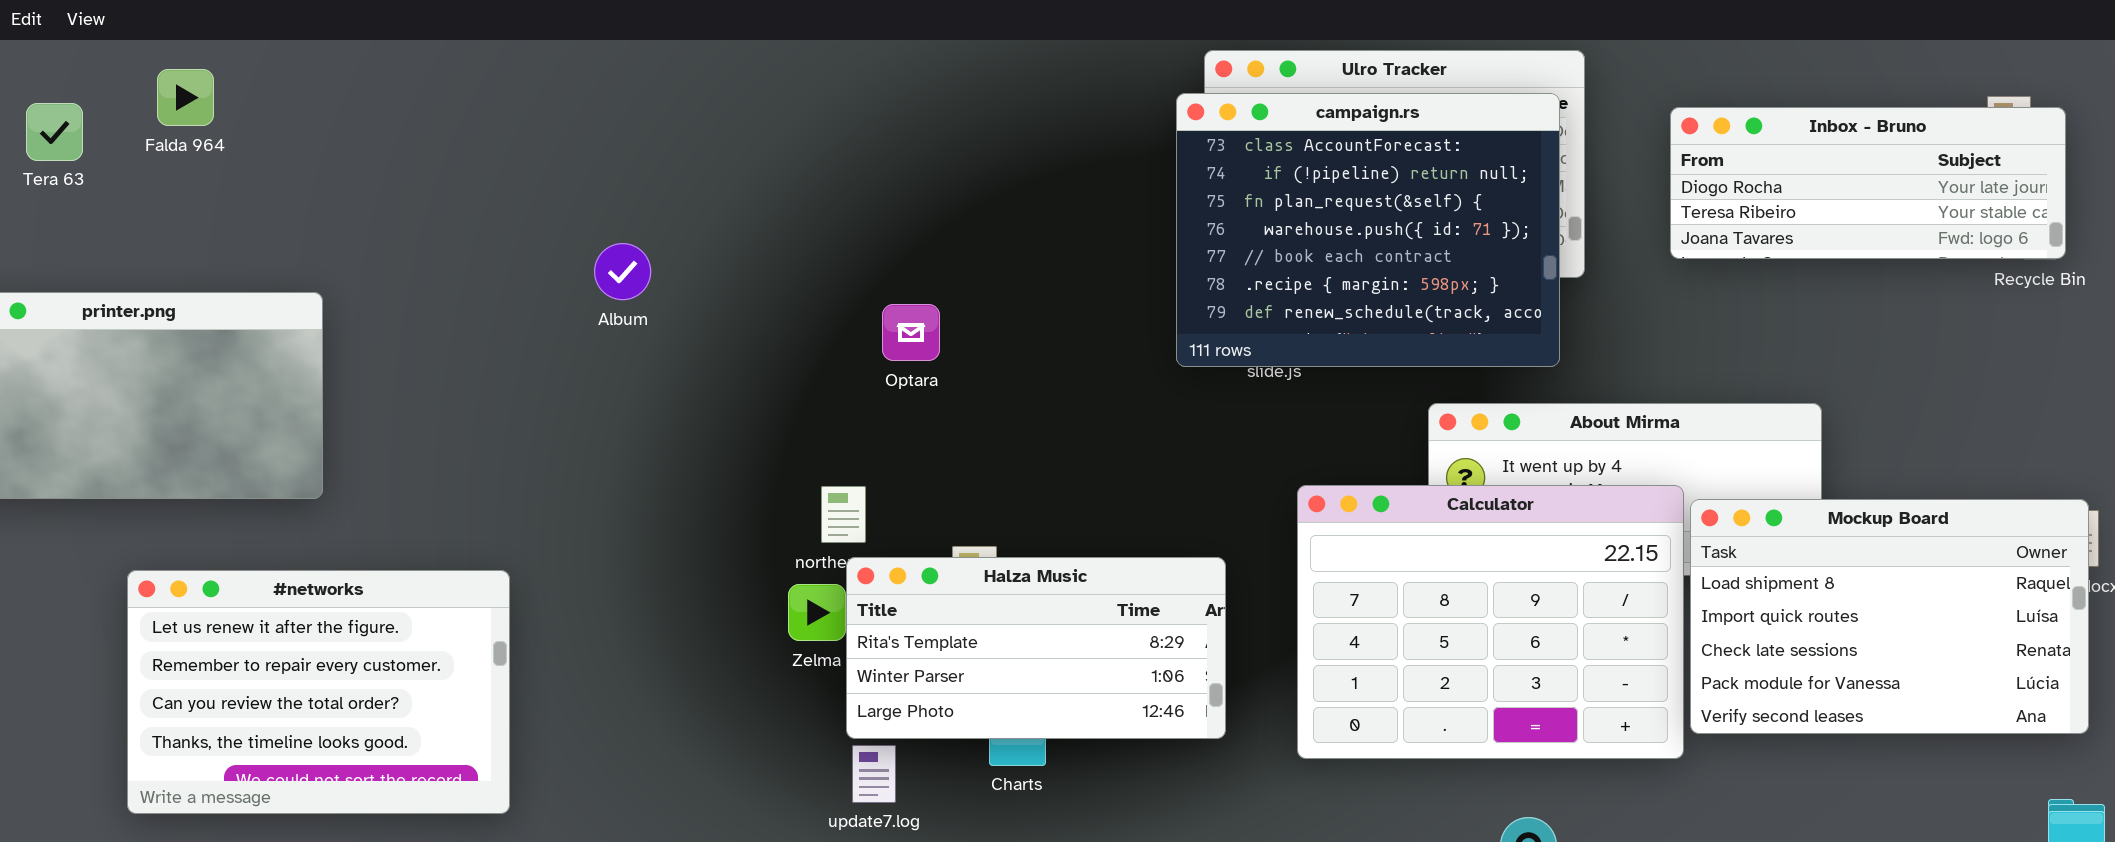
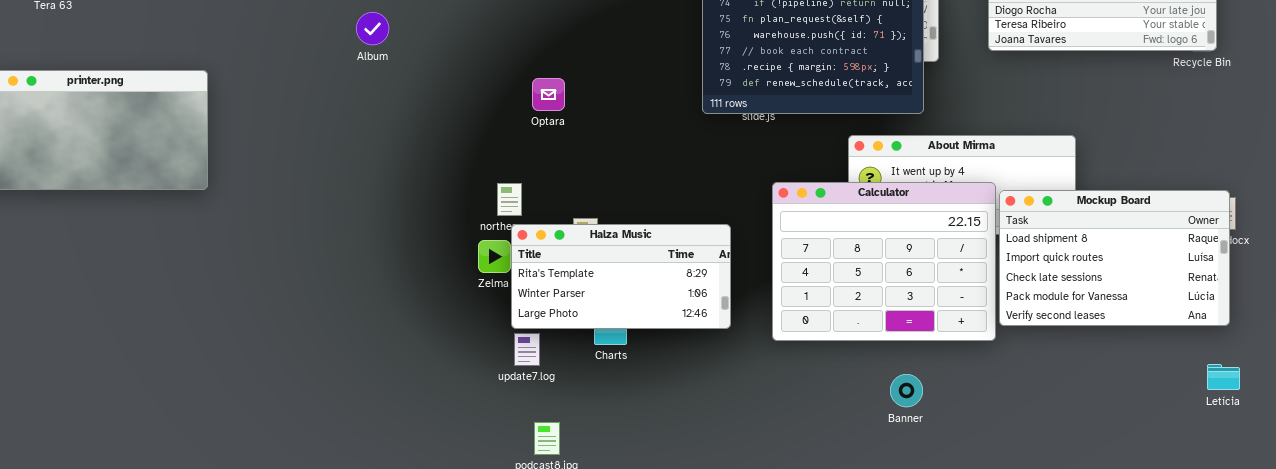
Album: [594,243,651,300] -> [356,12,389,45], moved
#networks: [127,570,510,814] -> none, closed

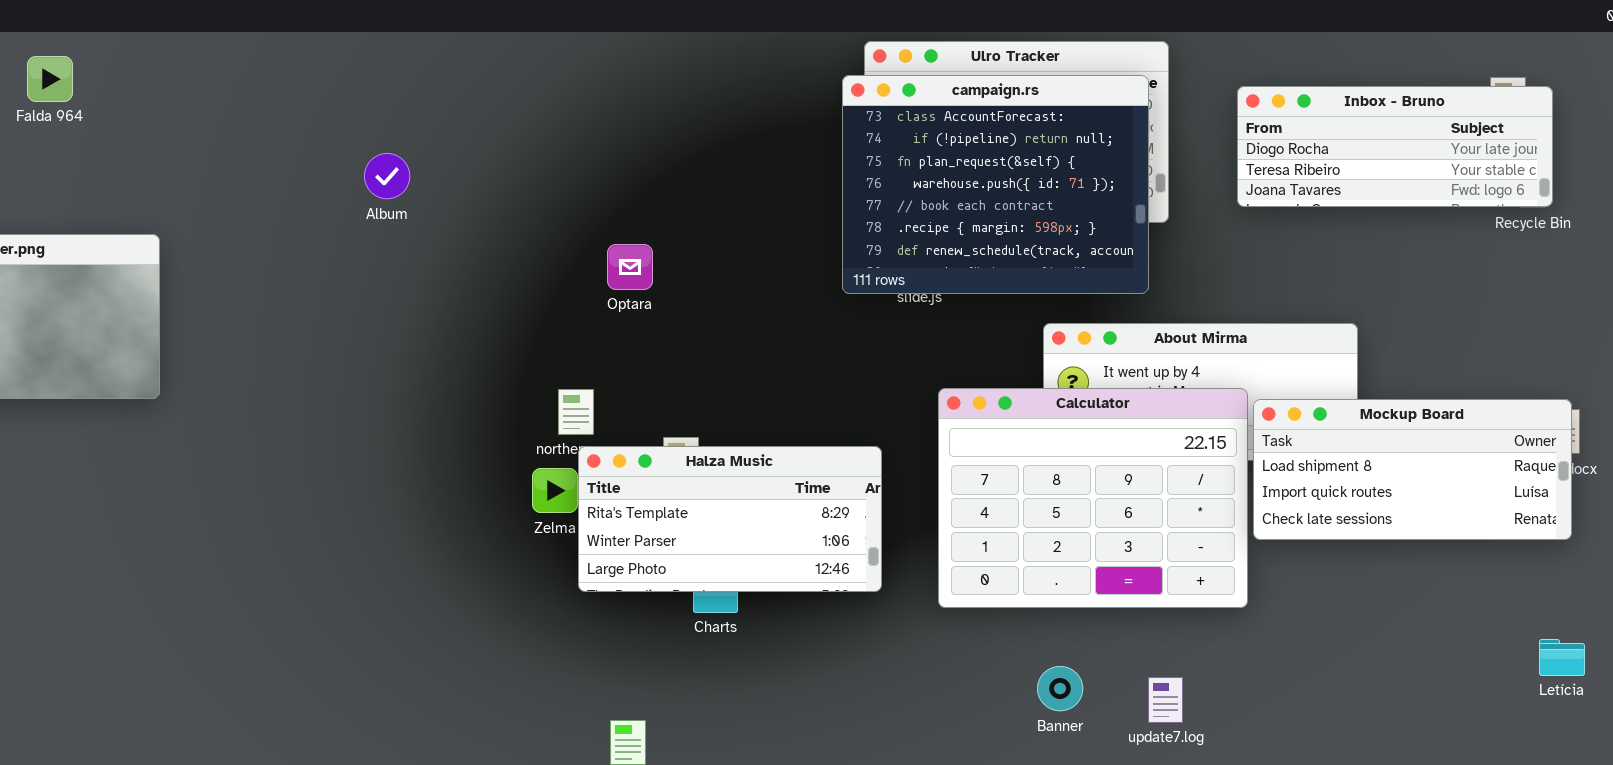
Mockup Board: [999,190,1230,326] -> [1253,399,1572,540], resized
update7.log: [514,333,540,366] -> [1148,677,1183,723], moved
Banner: [890,374,923,407] -> [1037,666,1083,711], moved

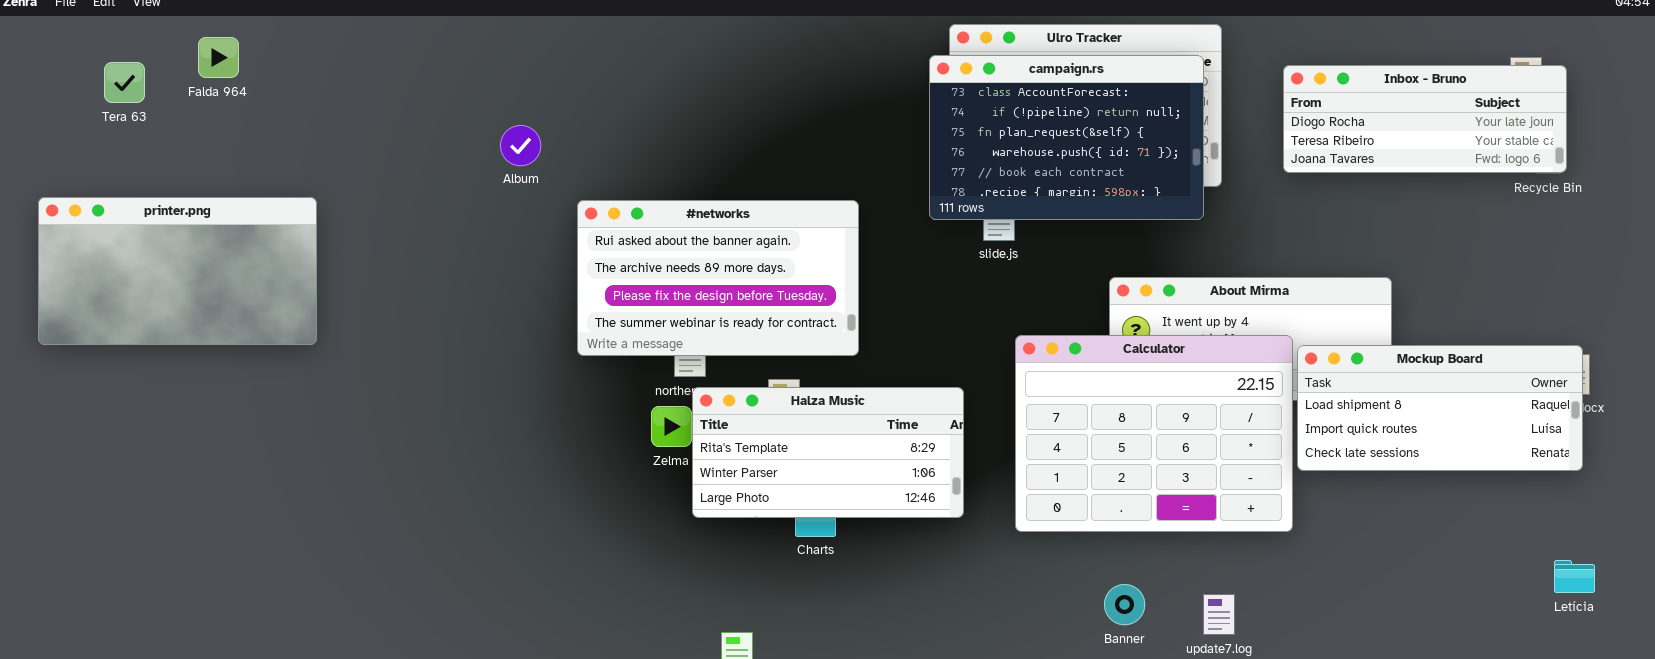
campaign.rs: [842,75,1149,294] -> [929,55,1204,220], resized
#networks: none -> [577,200,859,356], opened

